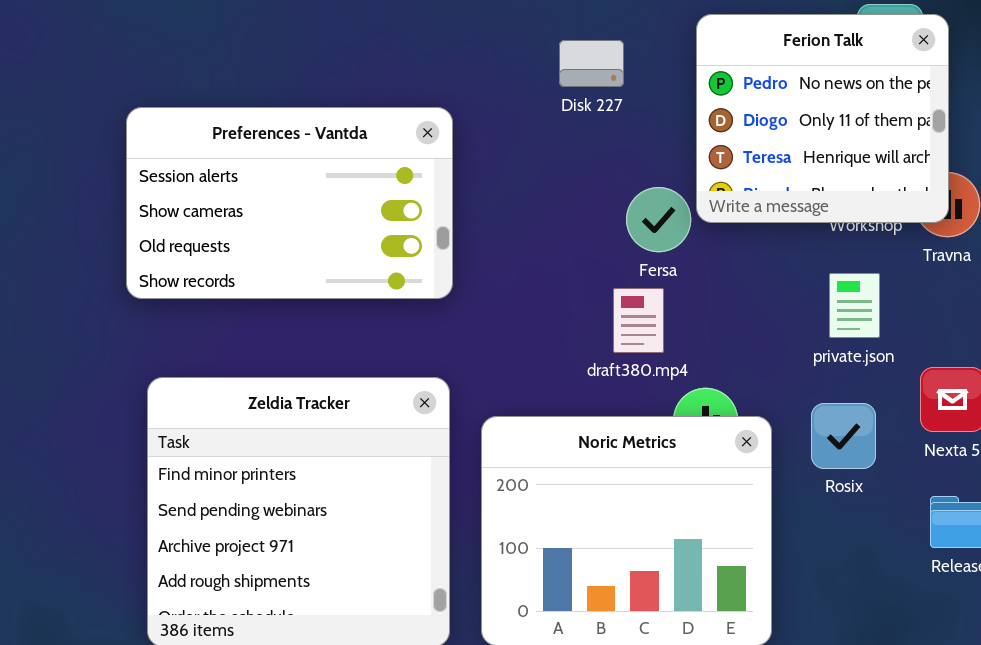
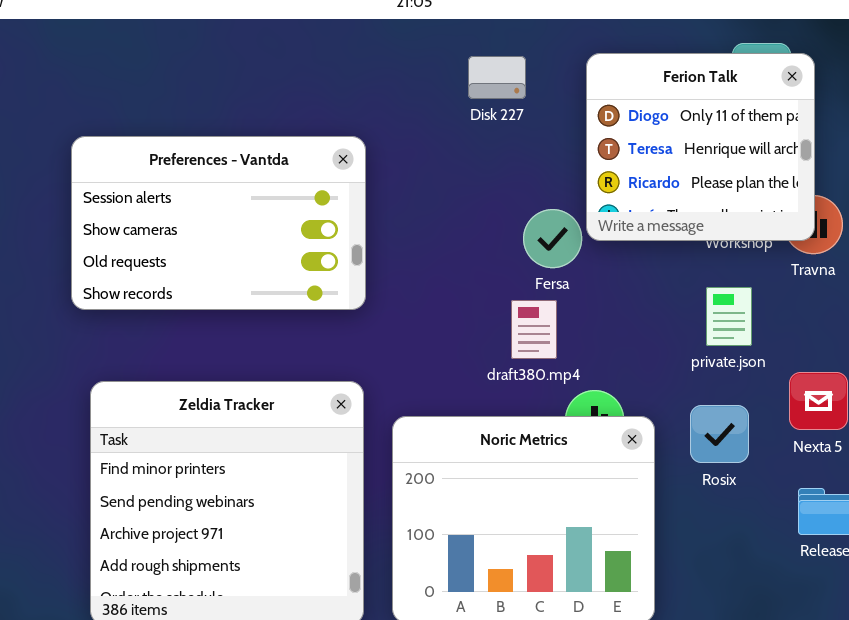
Ferion Talk: [696,14,949,223] -> [586,53,815,241], scrolled down 1 row
Disk 227: [559,40,624,87] -> [468,56,526,99], moved

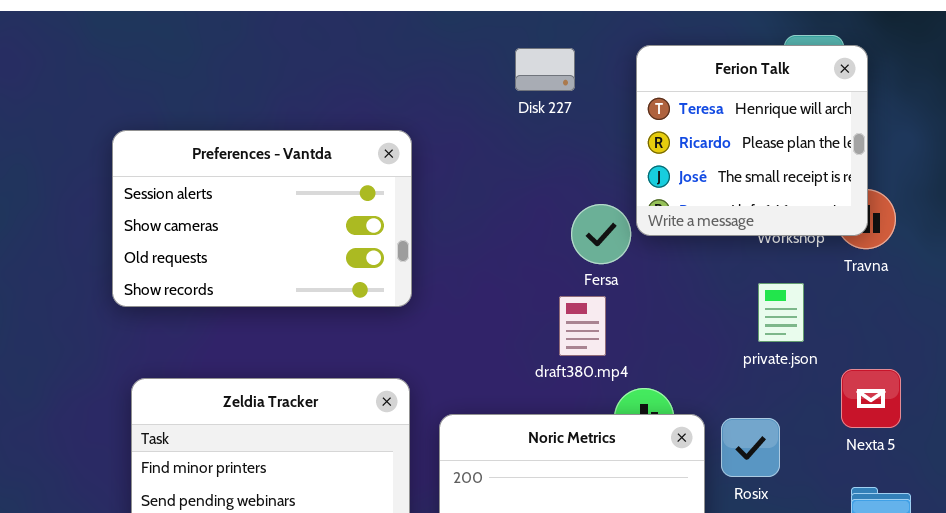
Ferion Talk: [586,53,815,241] -> [636,45,868,236], scrolled down 1 row
Rosix: [690,405,749,463] -> [721,418,780,477], moved

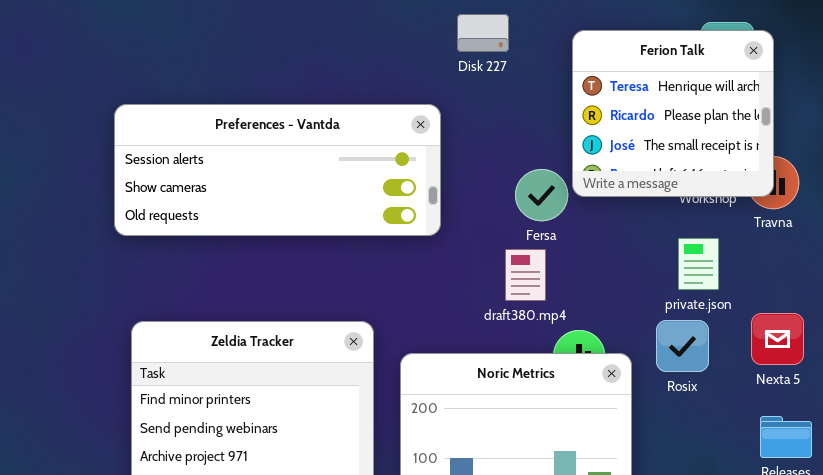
Disk 227: [515,48,575,91] -> [457,14,509,52], moved
Preferences - Vantda: [112,130,412,307] -> [114,104,441,236], resized
Rosix: [721,418,780,477] -> [656,320,709,372], moved

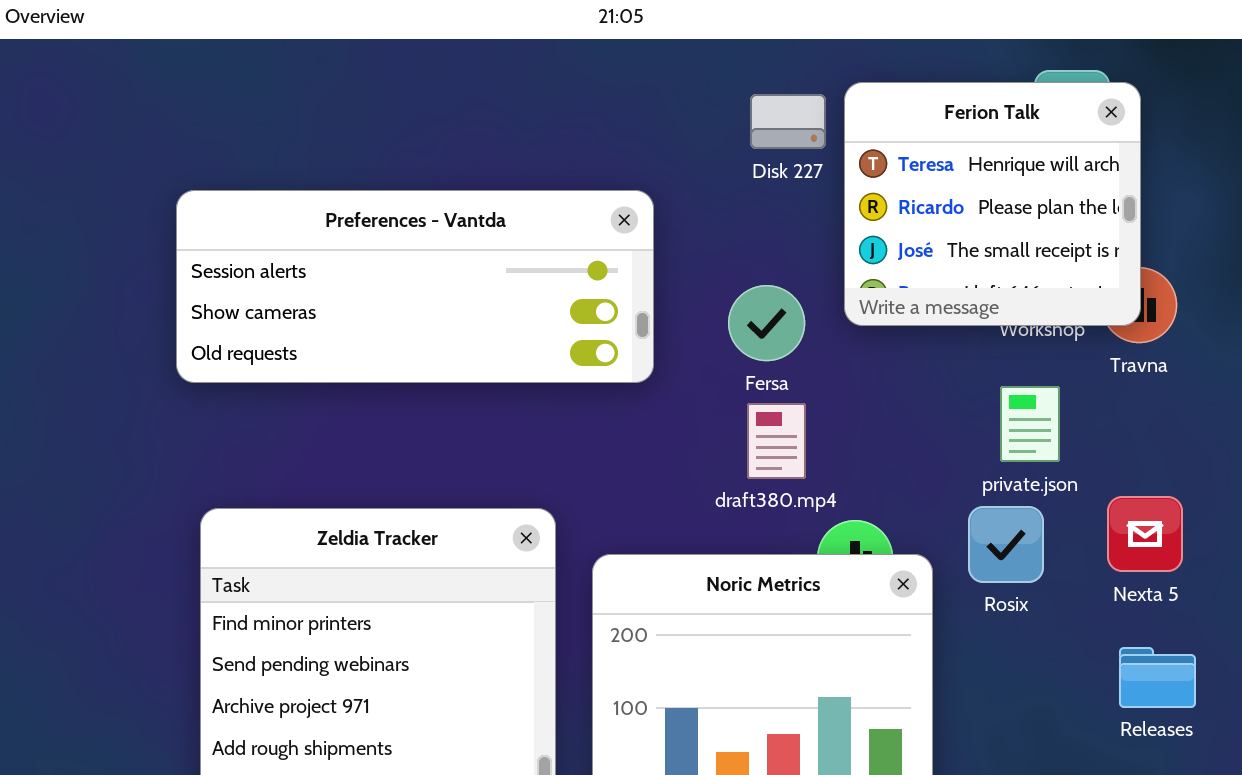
Disk 227: [457,14,509,52] -> [750,94,826,149], moved
Fersa: [515,169,568,221] -> [728,285,805,361], moved

